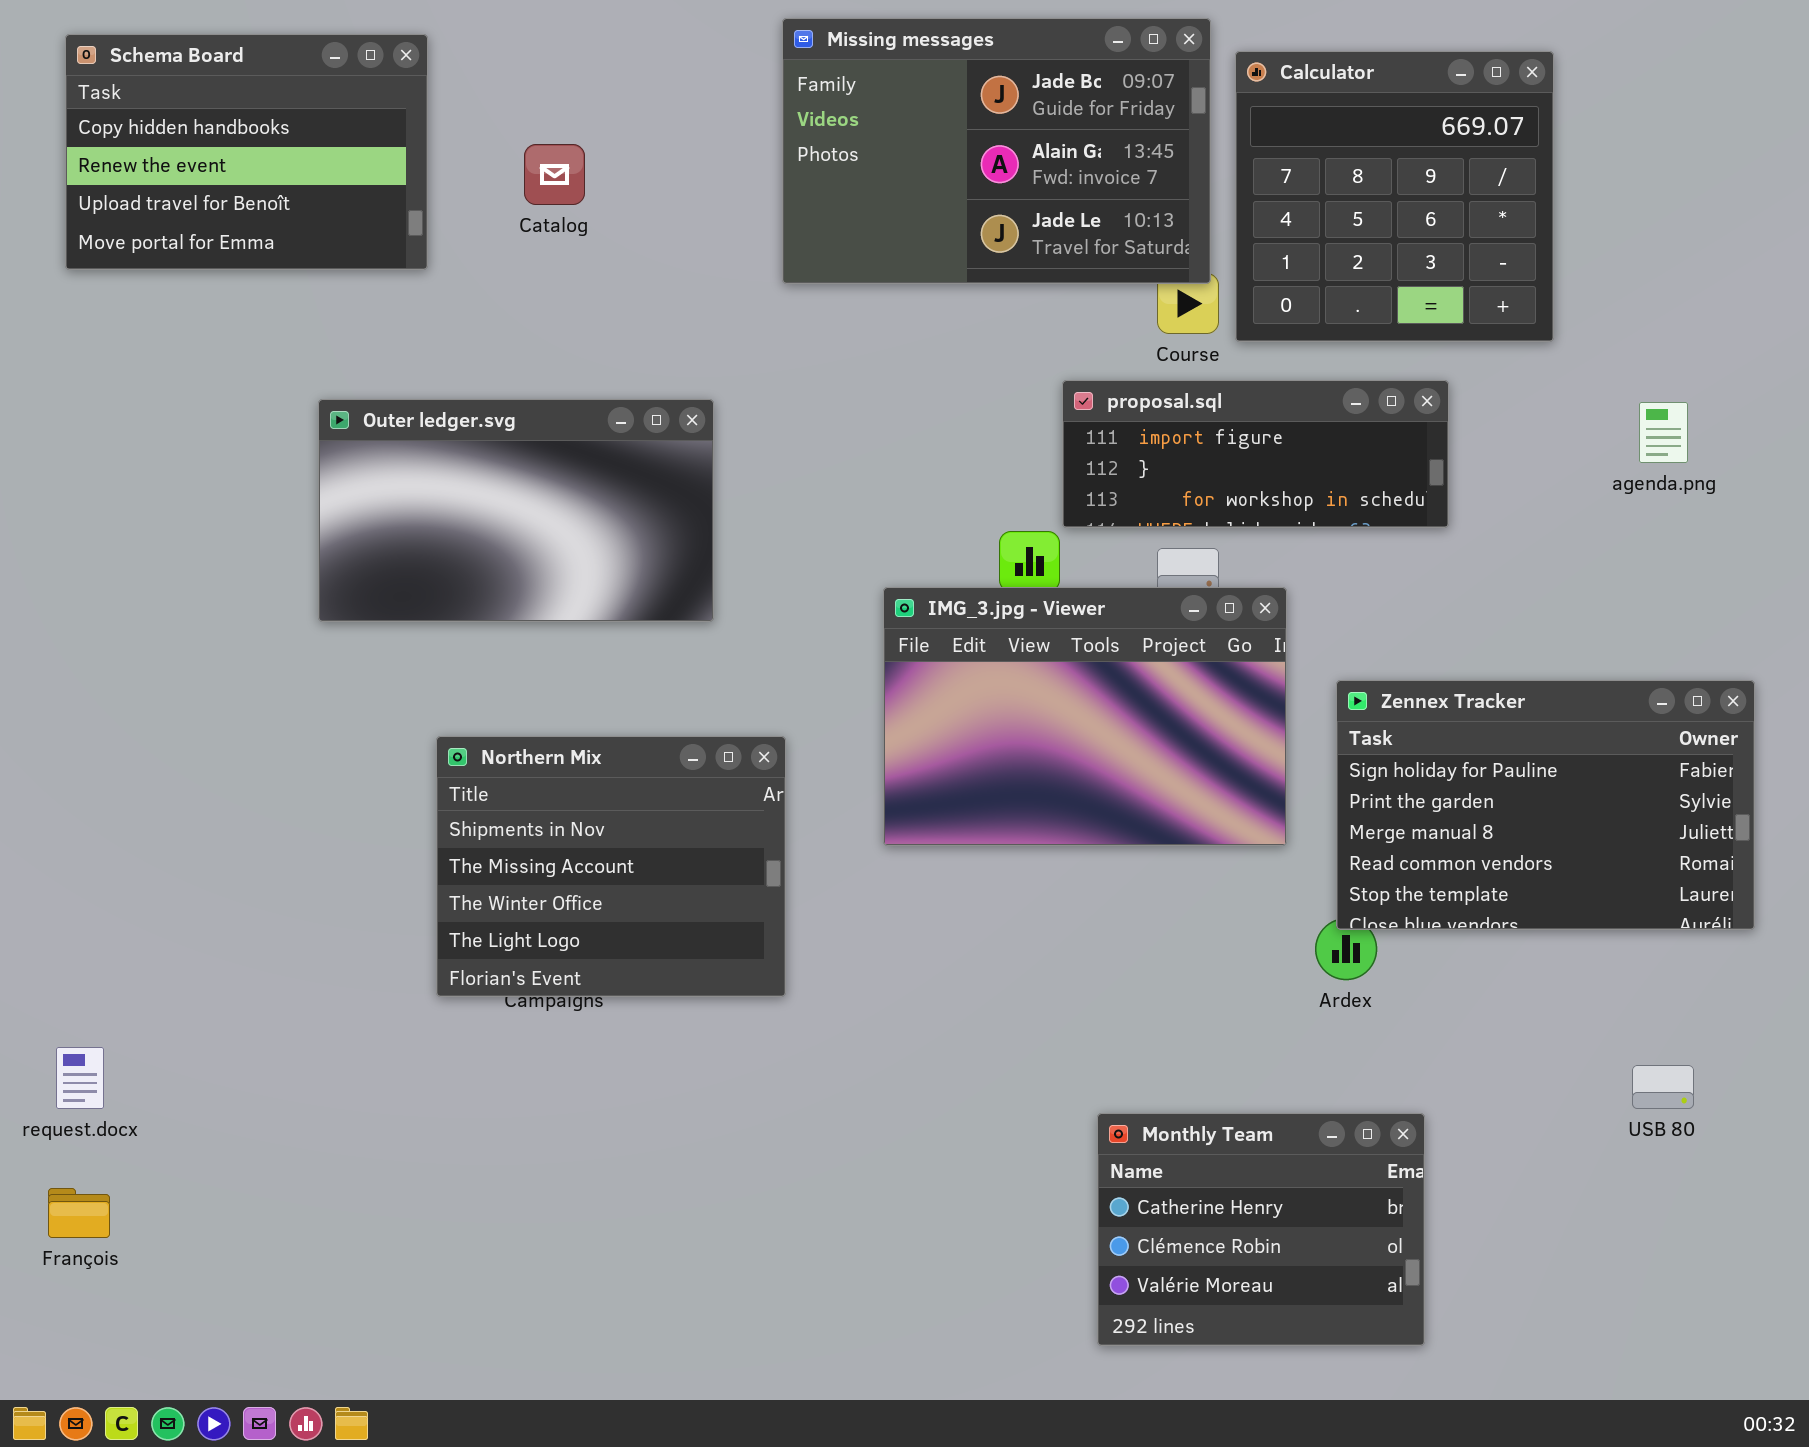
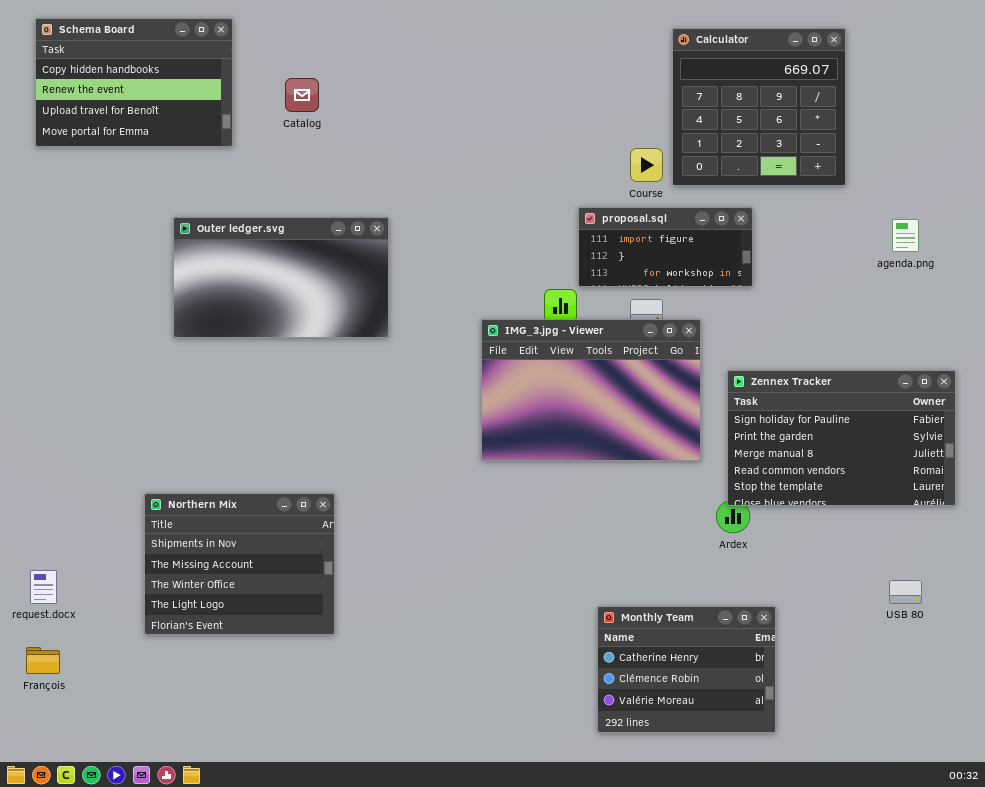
Missing messages: [782,18,1211,284] -> none, closed
proposal.sql: [1062,380,1449,528] -> [578,207,753,287], resized
Northern Mix: [436,736,786,997] -> [144,493,335,635], moved

